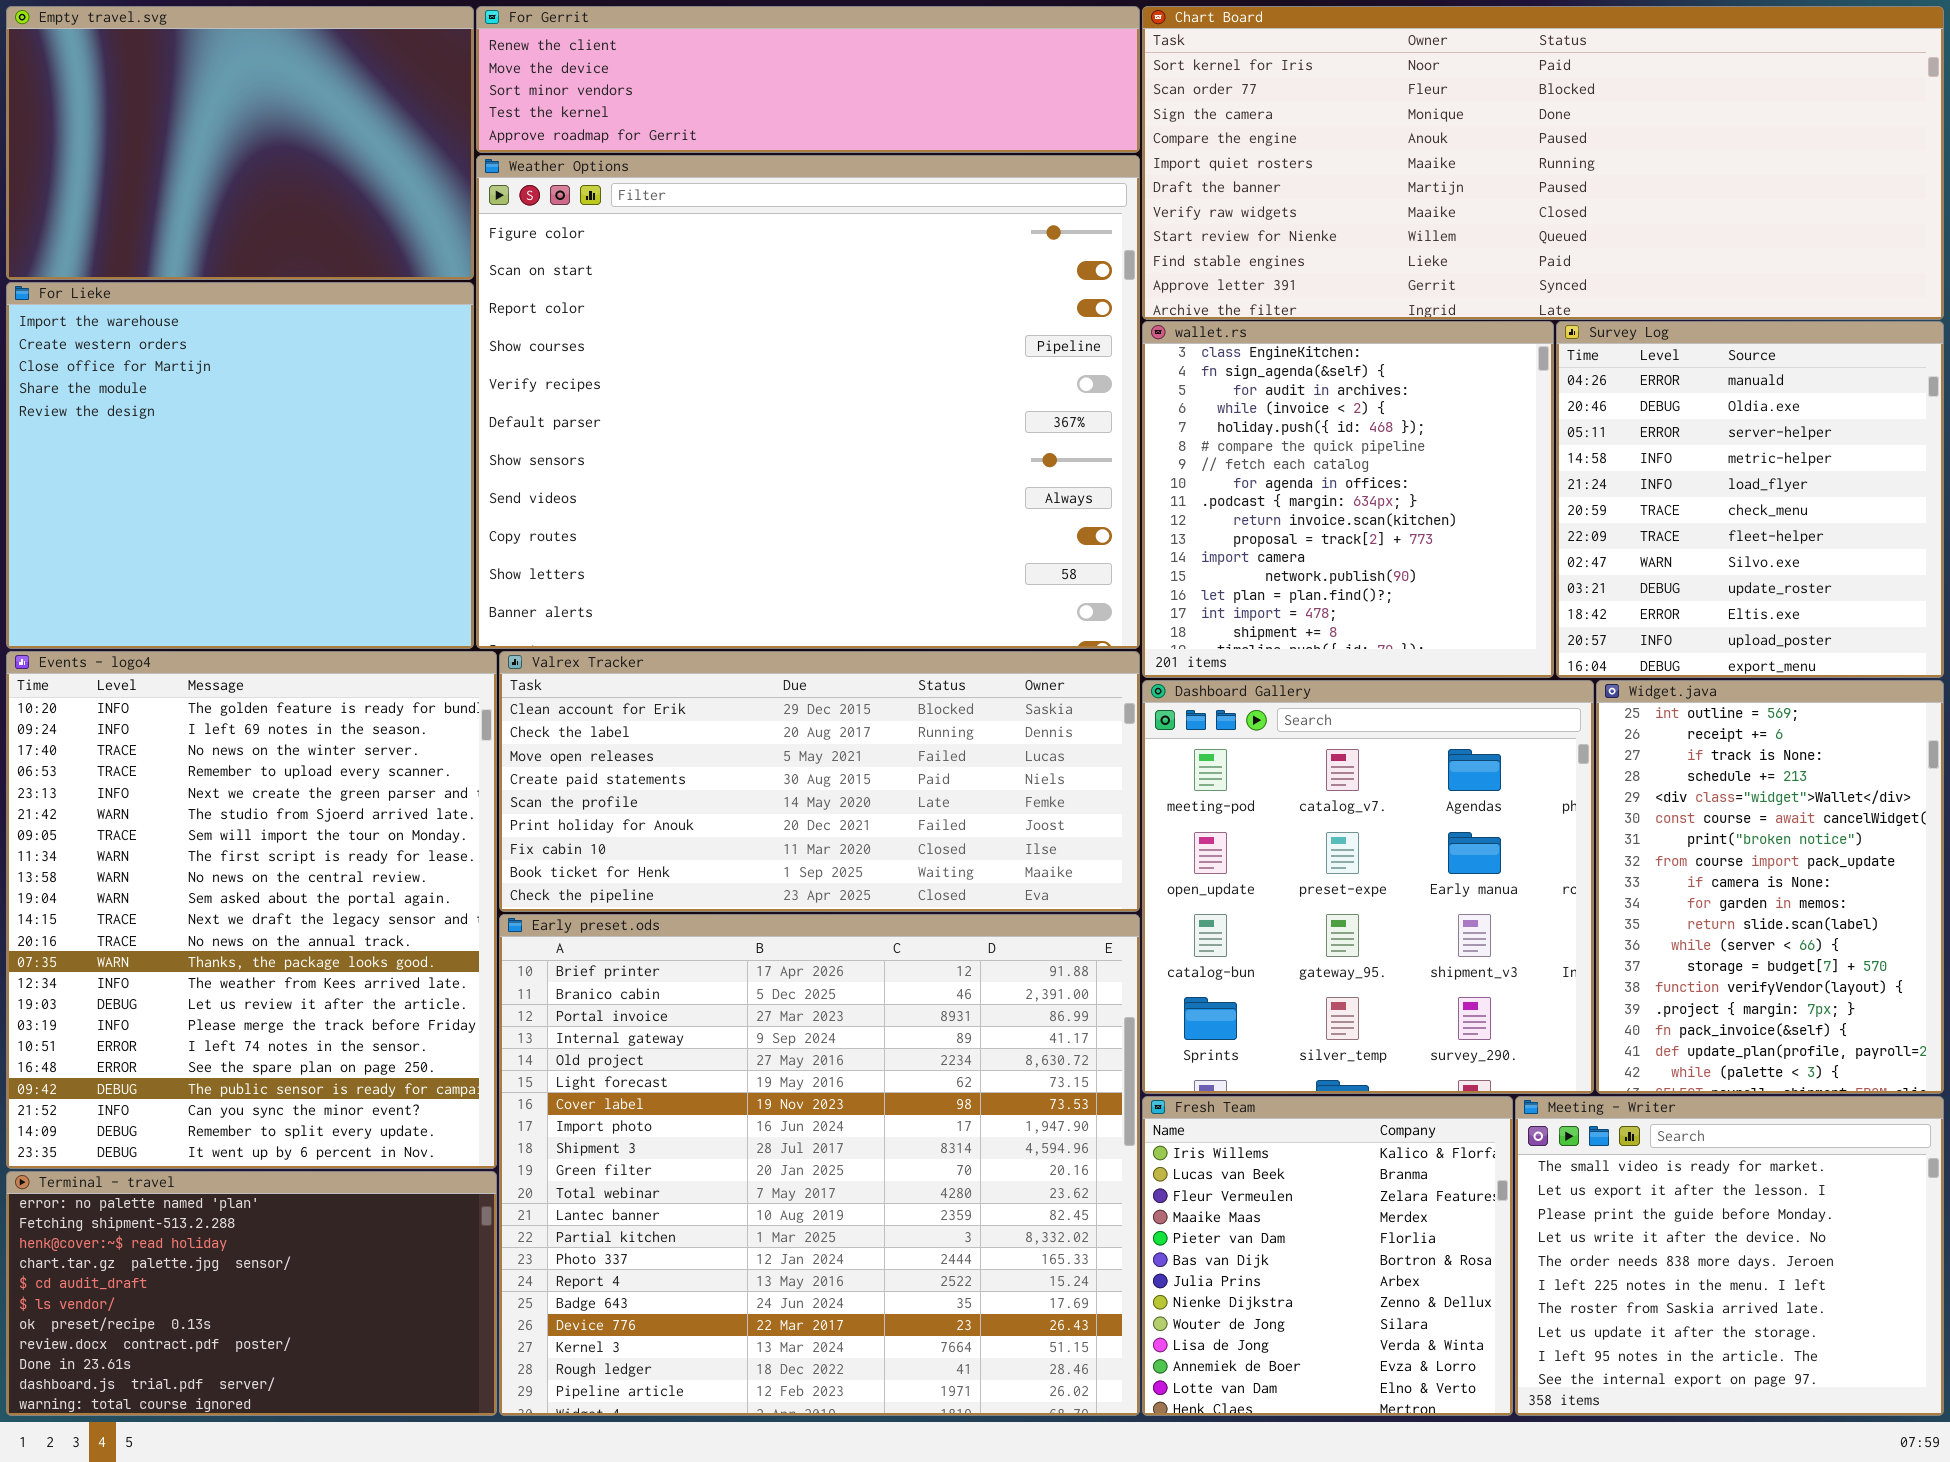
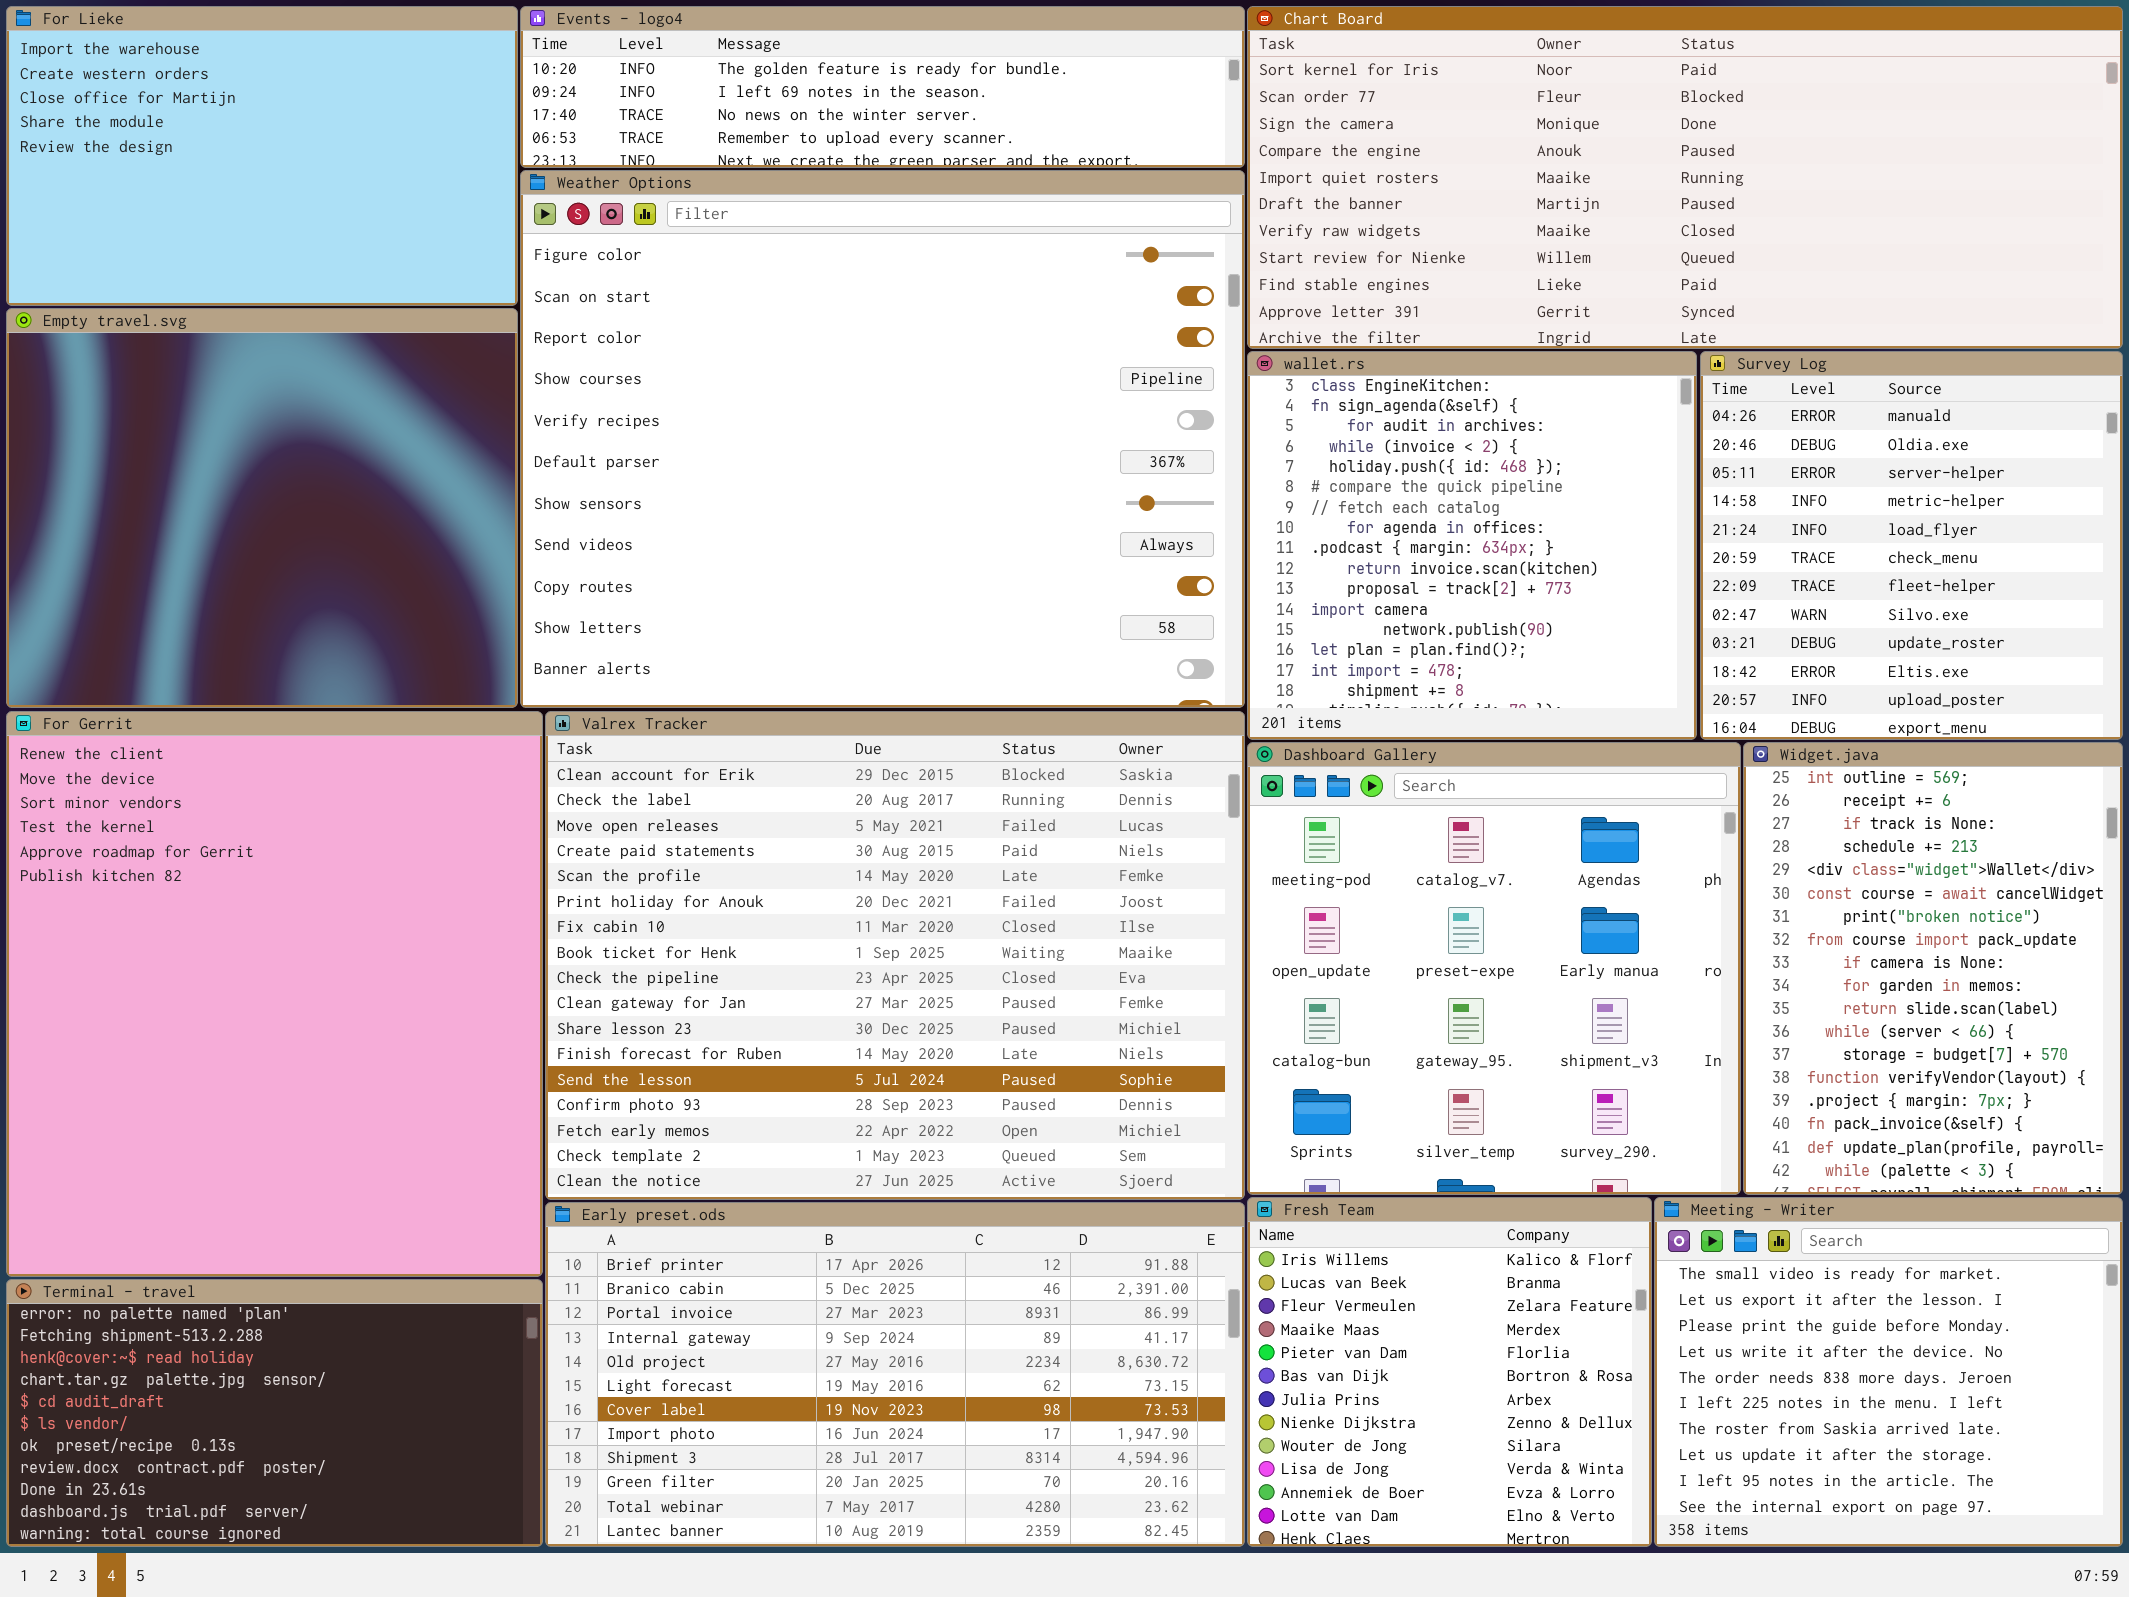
Empty travel.svg: [6,6,474,280] -> [6,308,518,708], moved, resized
For Gerrit: [476,6,1140,153] -> [6,711,543,1277], moved, resized
For Lieke: [6,282,474,649] -> [6,6,518,306], moved, resized
Events - logo4: [6,651,497,1169] -> [520,6,1245,168], moved, resized
Valrex Tracker: [499,651,1140,912] -> [545,711,1245,1200], resized
Early preset.ods: [499,914,1140,1416] -> [545,1202,1245,1547], resized

